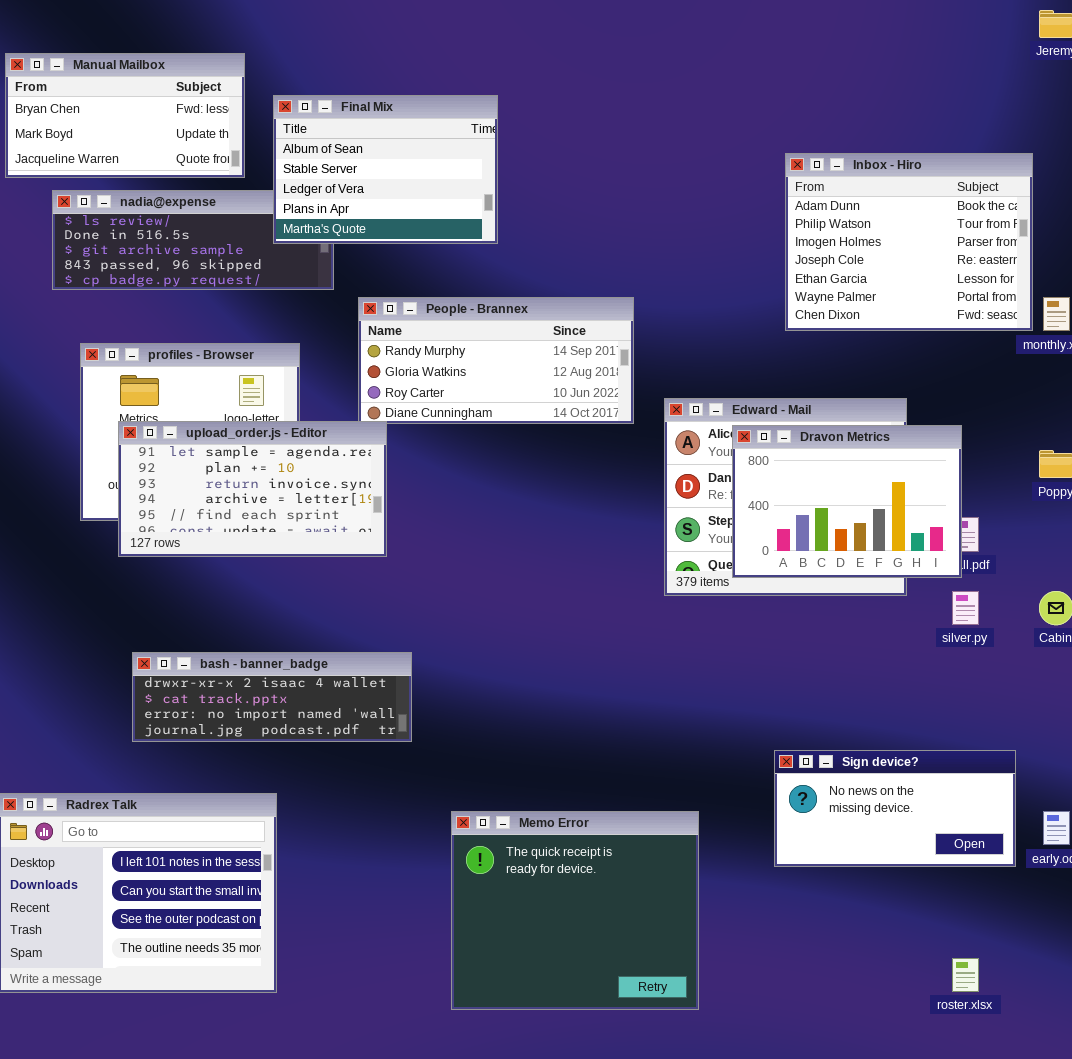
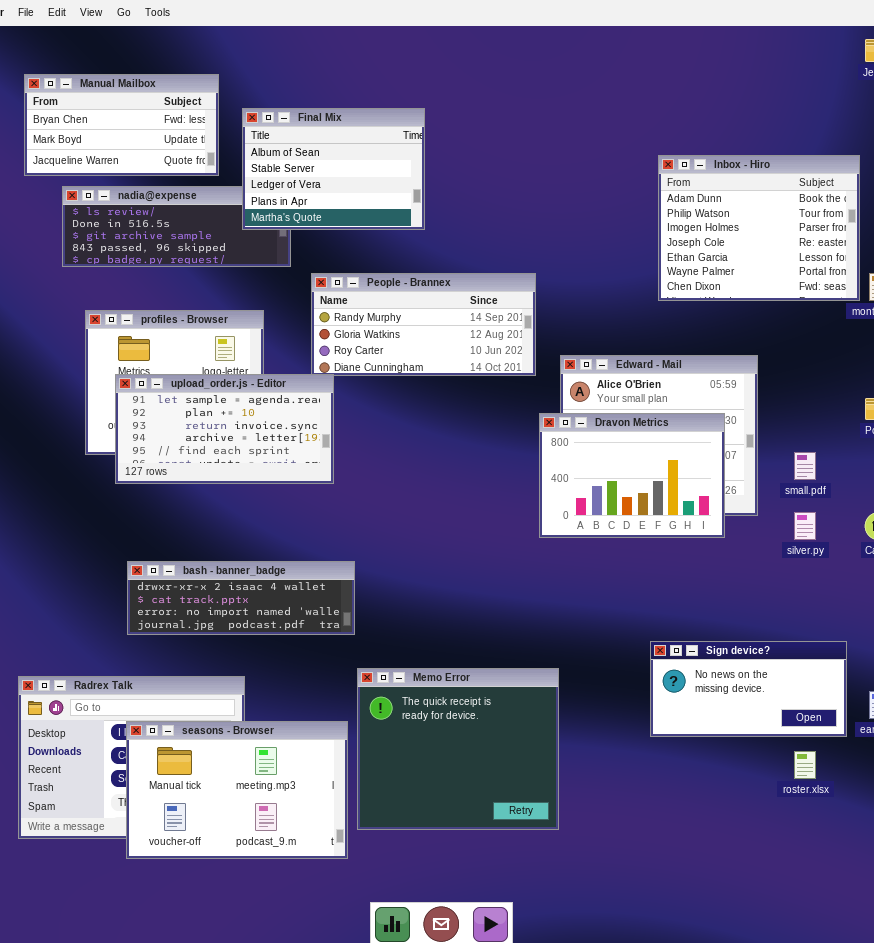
Dravon Metrics: [732,425,962,578] -> [539,413,725,538], moved
Memo Error: [451,811,699,1010] -> [357,668,559,830], moved
seasons - Browser: none -> [126,721,348,859], opened
roster.xlsx: [952,958,979,992] -> [794,751,816,779], moved

